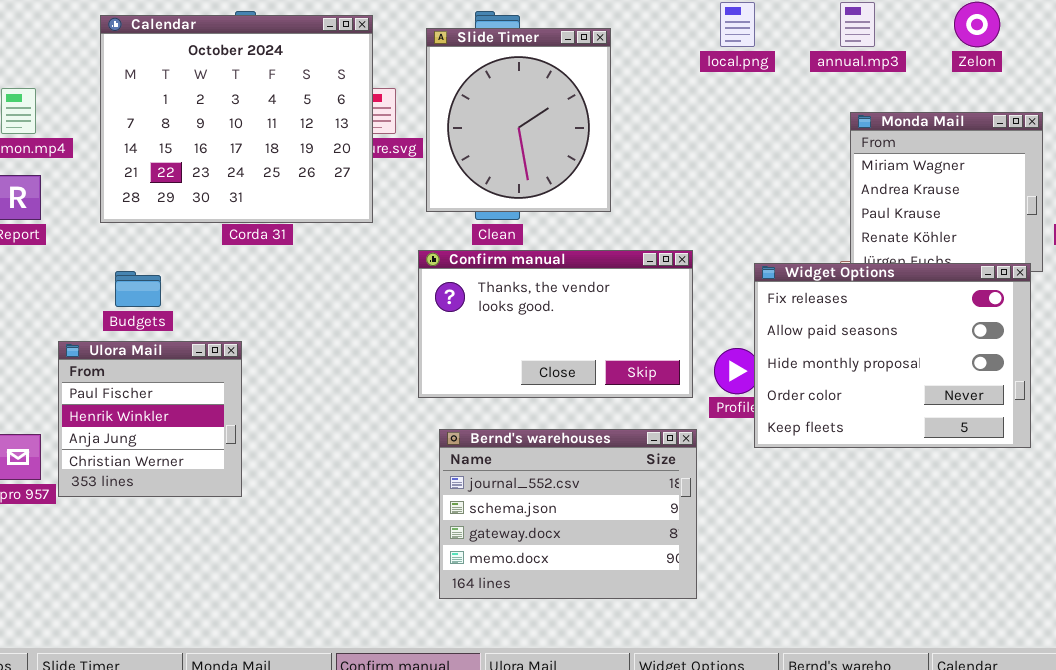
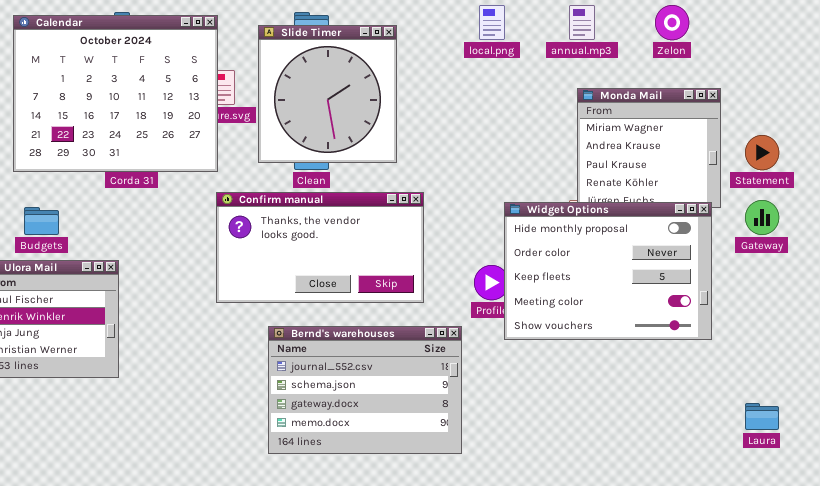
Confirm manual: [418,250,693,398] -> [216,192,424,303], moved
Widget Options: [754,263,1031,448] -> [504,202,712,340], scrolled down 2 rows

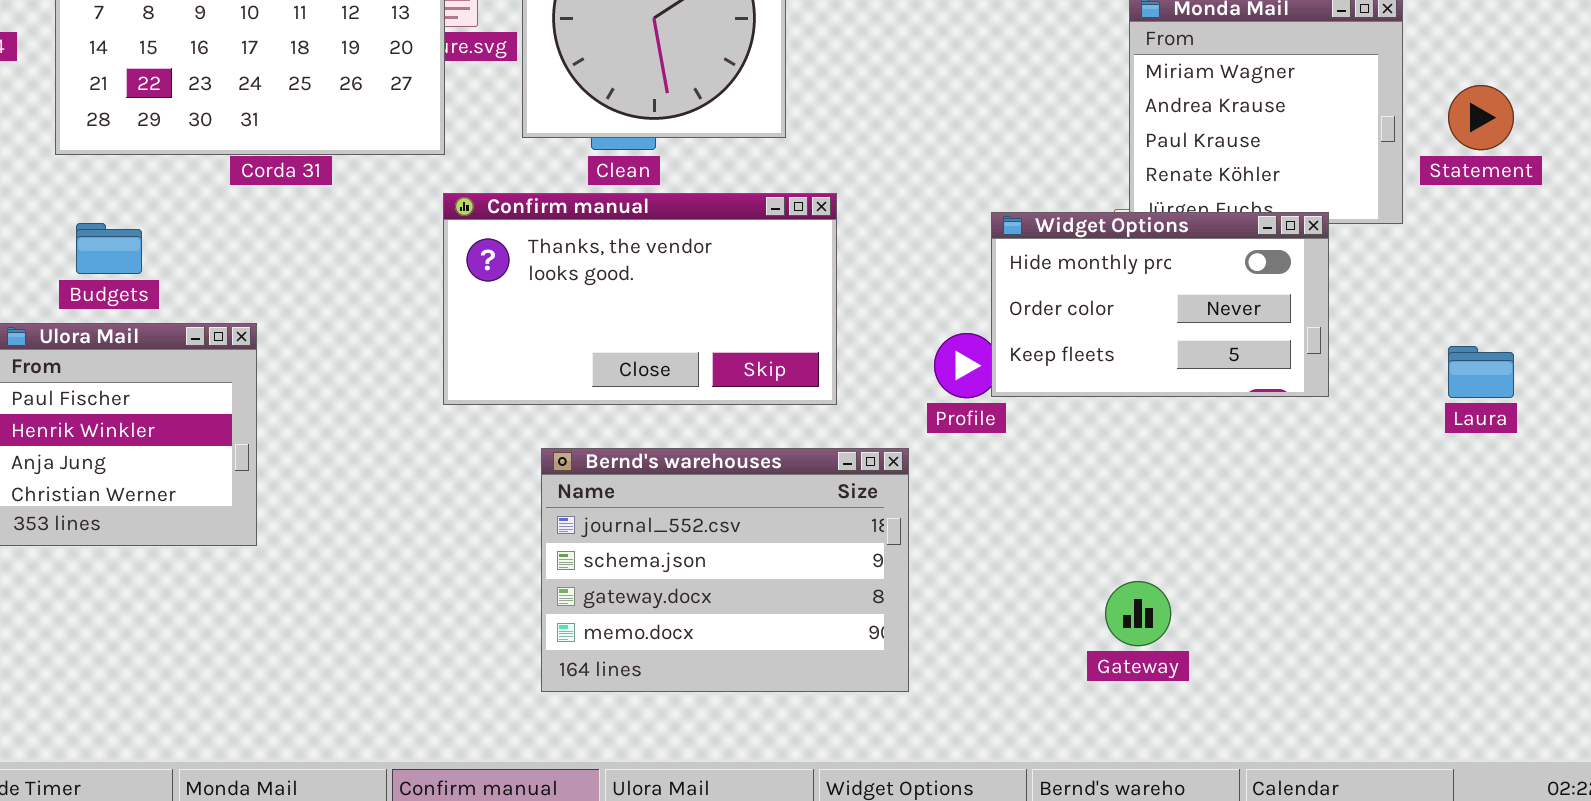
Gateway: [745,200,779,235] -> [1105,581,1171,646], moved
Widget Options: [504,202,712,340] -> [991,212,1329,397], resized
Laura: [745,403,779,430] -> [1448,346,1514,398], moved

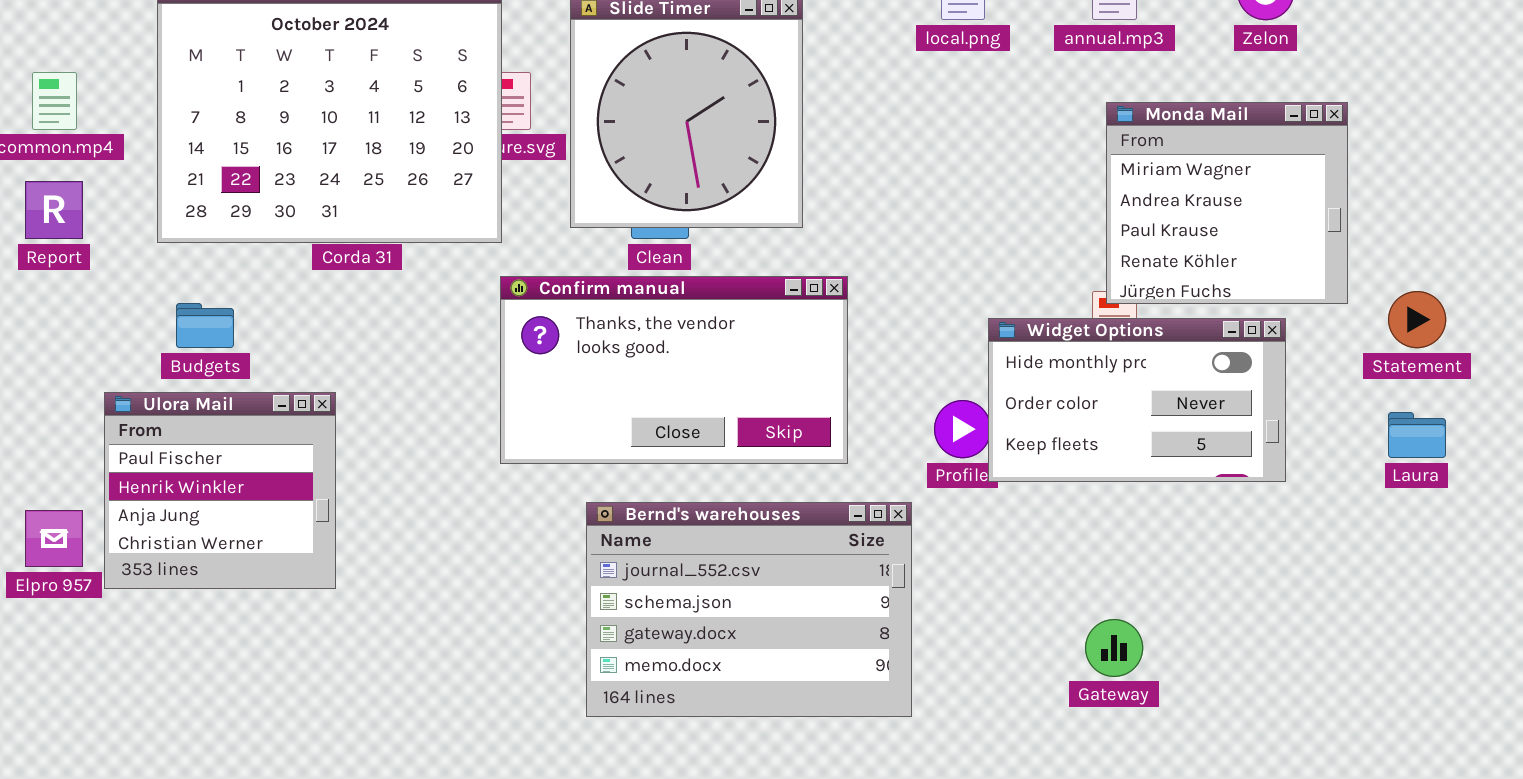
Statement: [1448,85,1514,150] -> [1388,291,1446,348], moved
Widget Options: [991,212,1329,397] -> [988,318,1286,482], moved

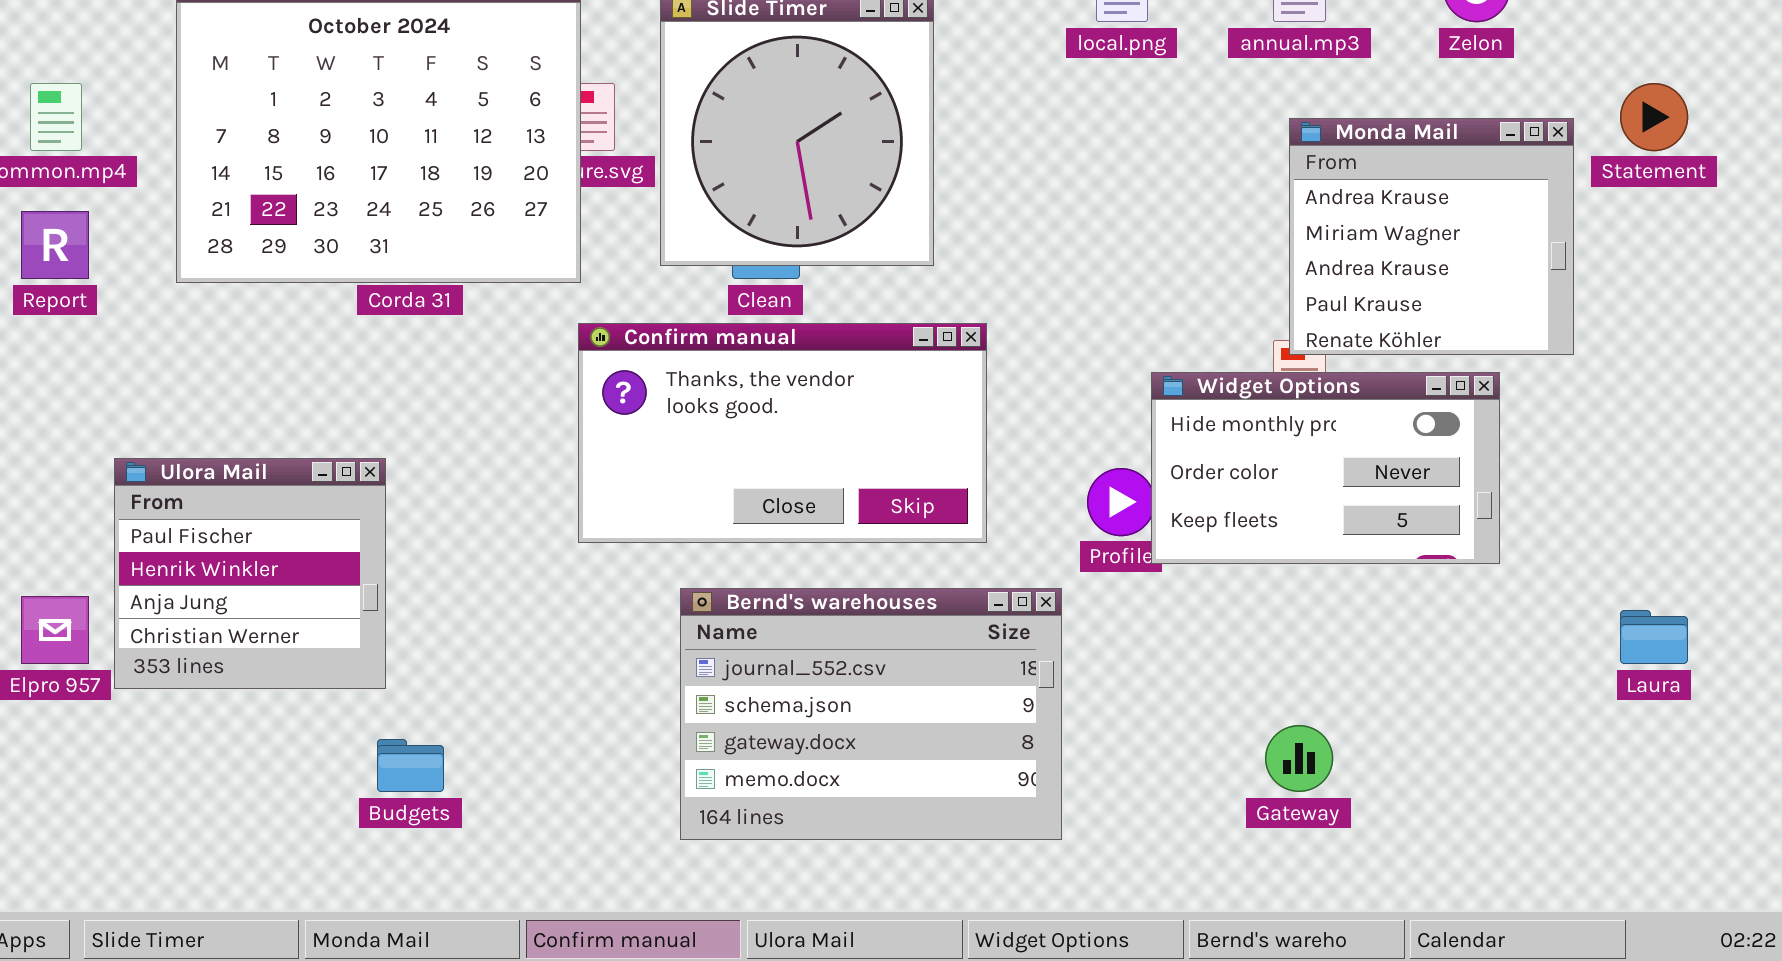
Monda Mail: [1106,102,1348,304] -> [1289,118,1574,355], scrolled up 1 row
Statement: [1388,291,1446,348] -> [1620,83,1688,151], moved
Budgets: [176,303,234,348] -> [377,739,444,792], moved
Laura: [1388,412,1446,458] -> [1620,610,1688,664], moved

